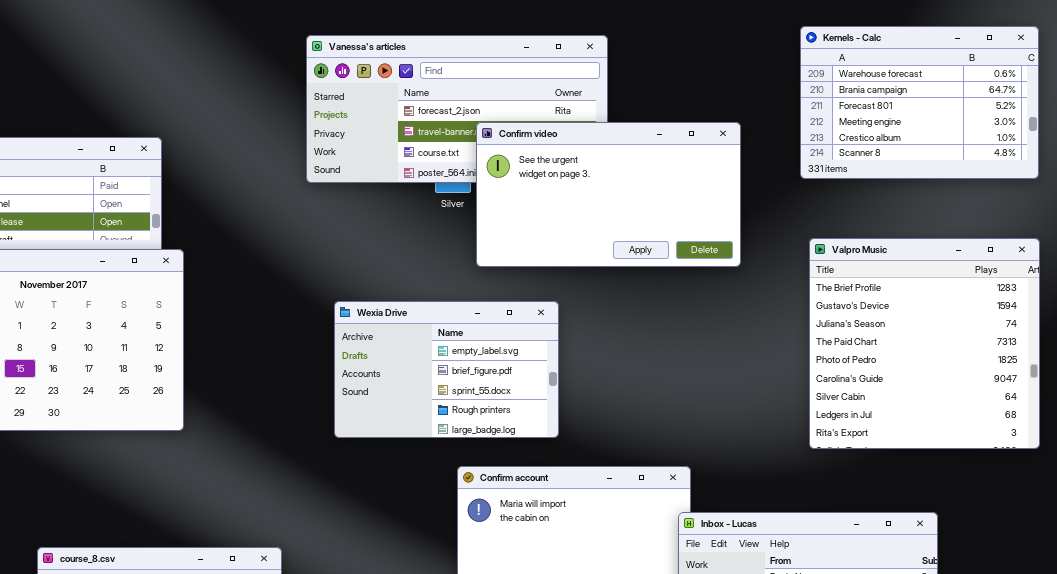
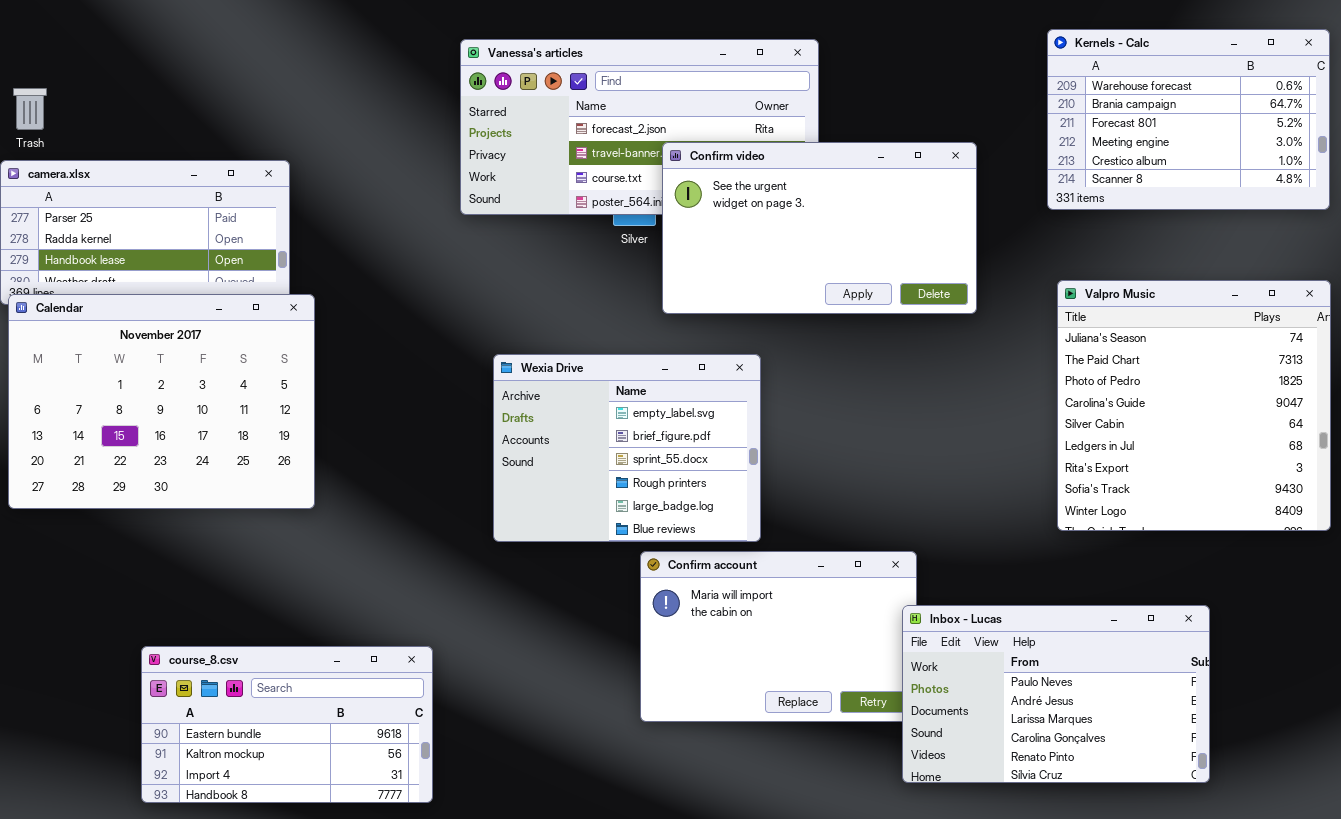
Valpro Music: [809,238,1040,449] -> [1057,280,1331,531], scrolled down 2 rows
Wexia Drive: [334,301,559,438] -> [493,354,761,542], resized

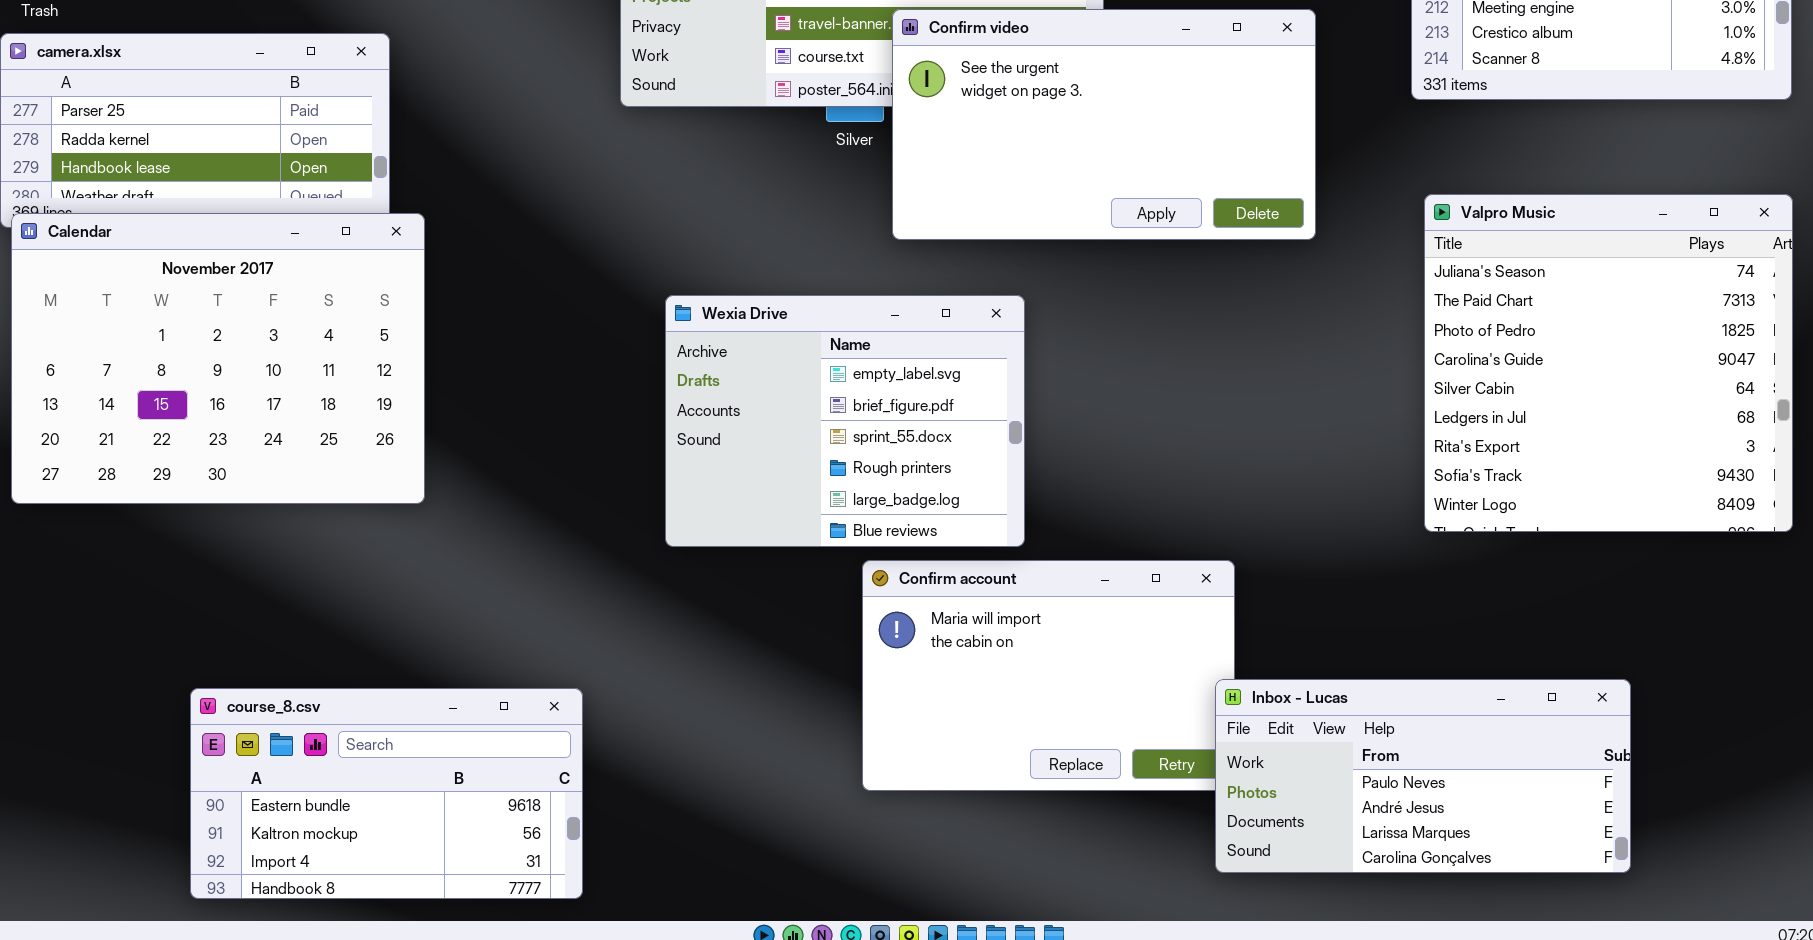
Inbox - Lucas: [902,605,1210,783] -> [1215,679,1631,873], resized

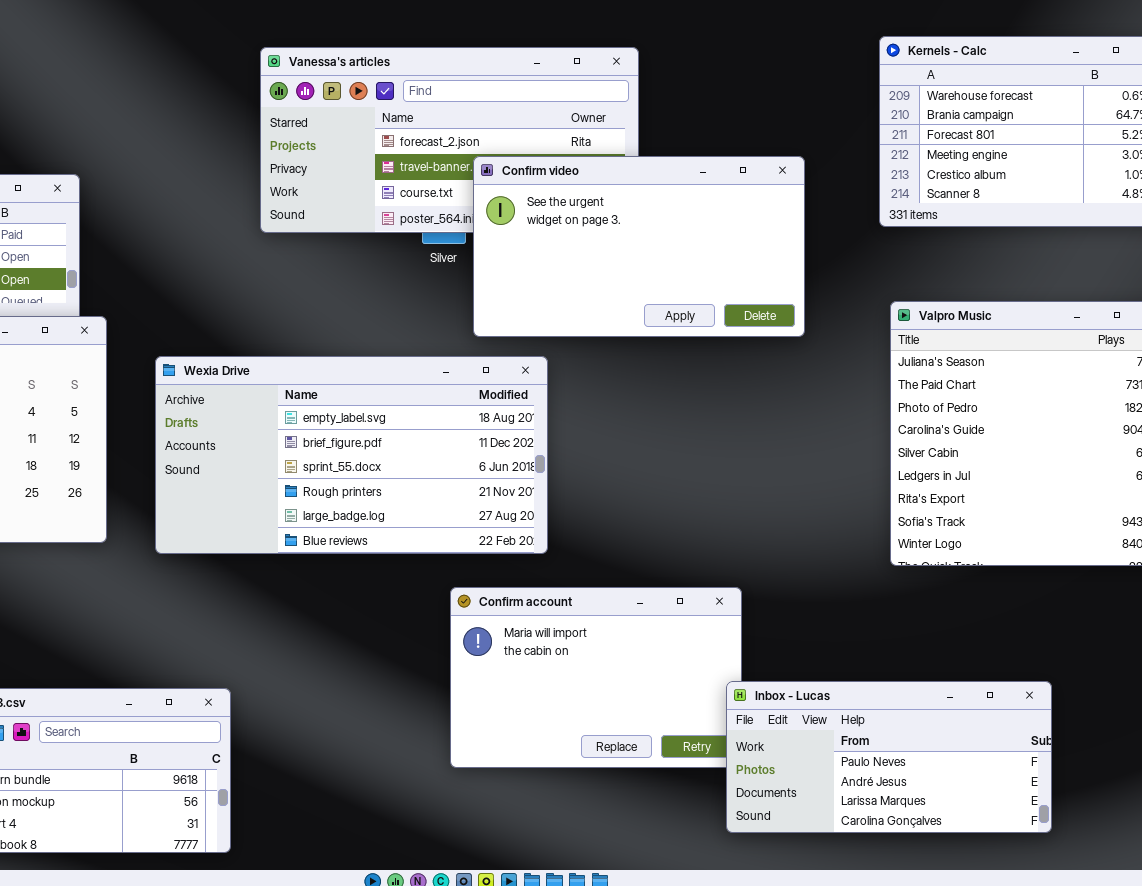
Wexia Drive: [665,295,1025,547] -> [155,356,548,554], moved, resized

